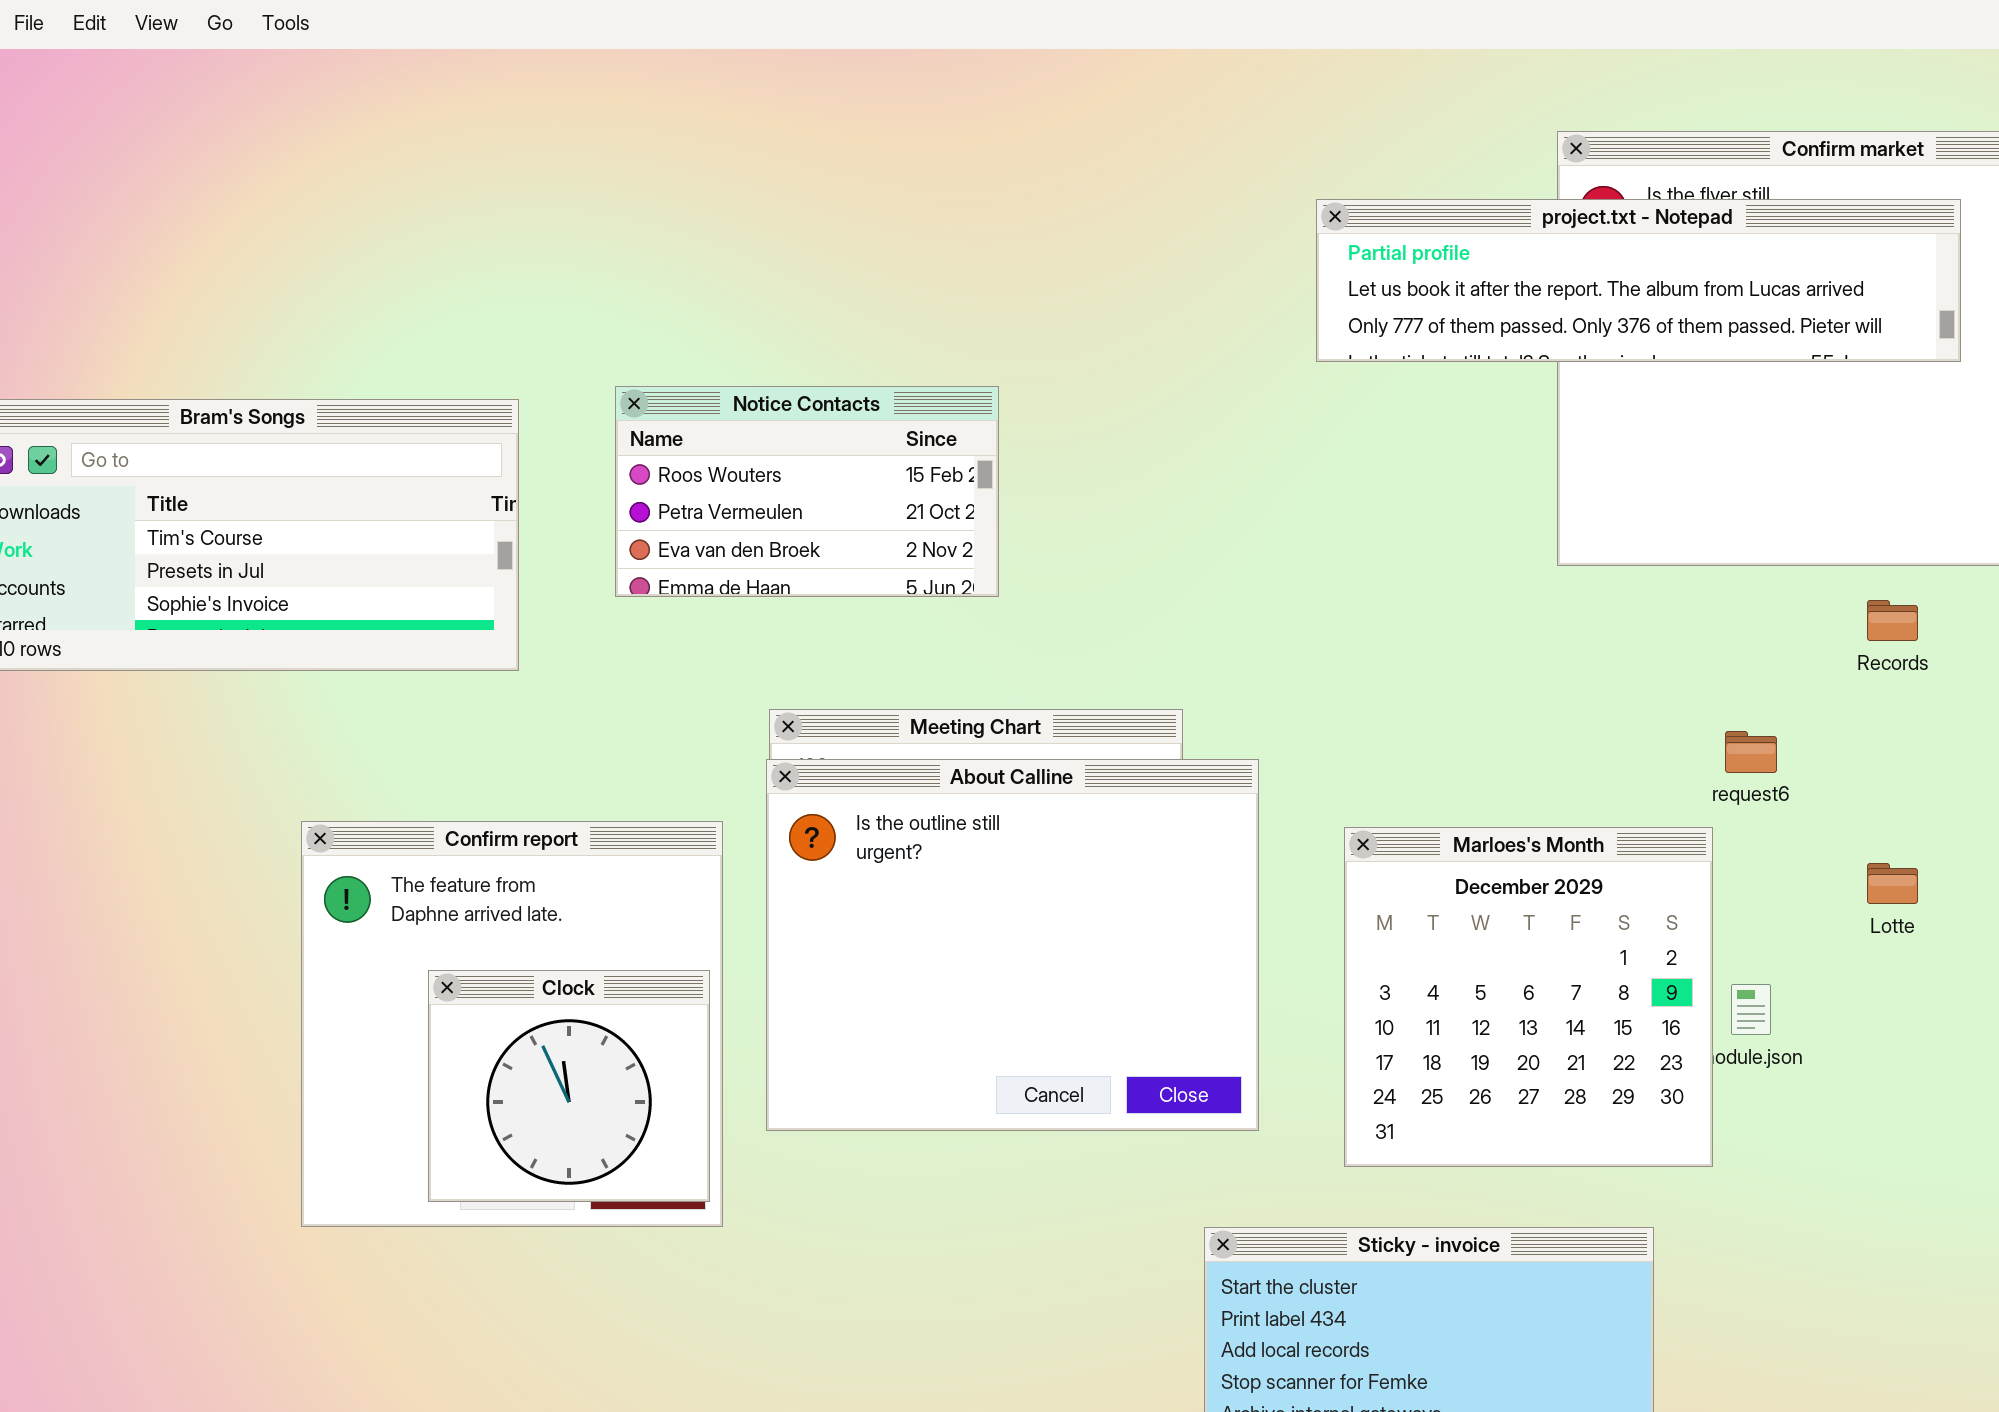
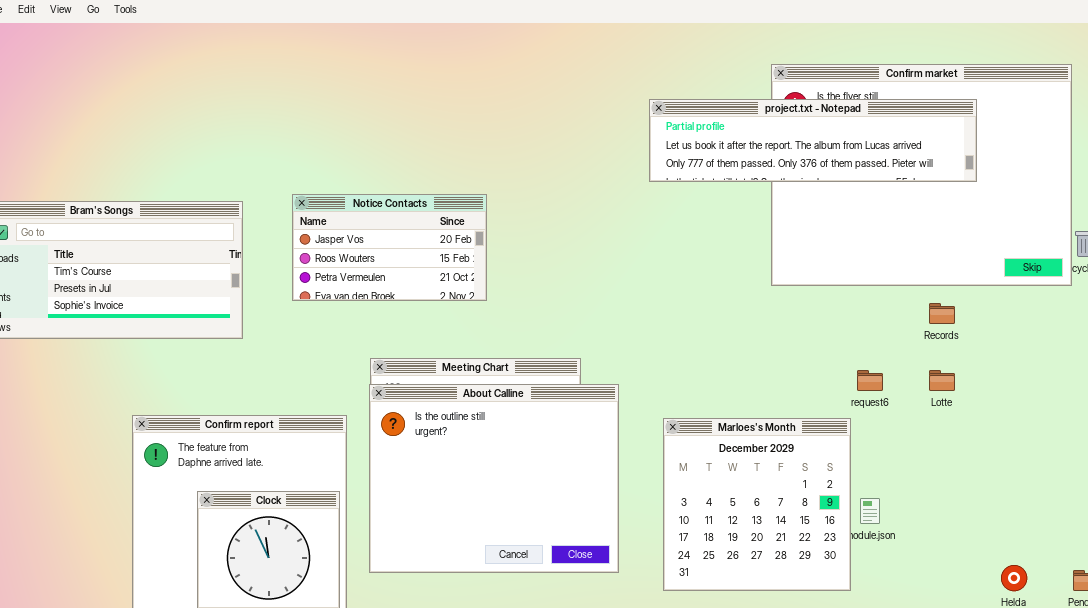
Notice Contacts: [615,386,999,597] -> [292,194,487,301], scrolled up 1 row
Lotte: [1867,863,1918,904] -> [929,370,955,391], moved

